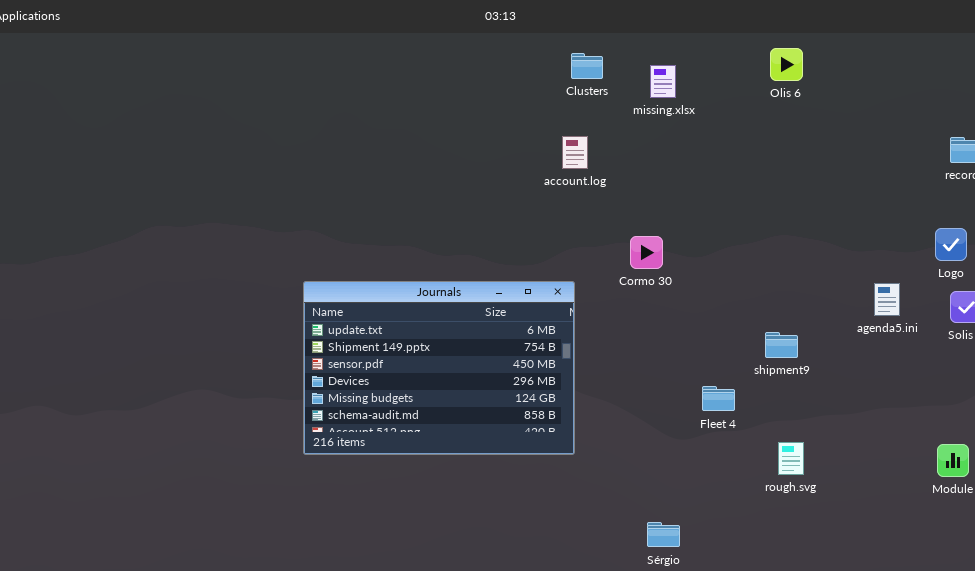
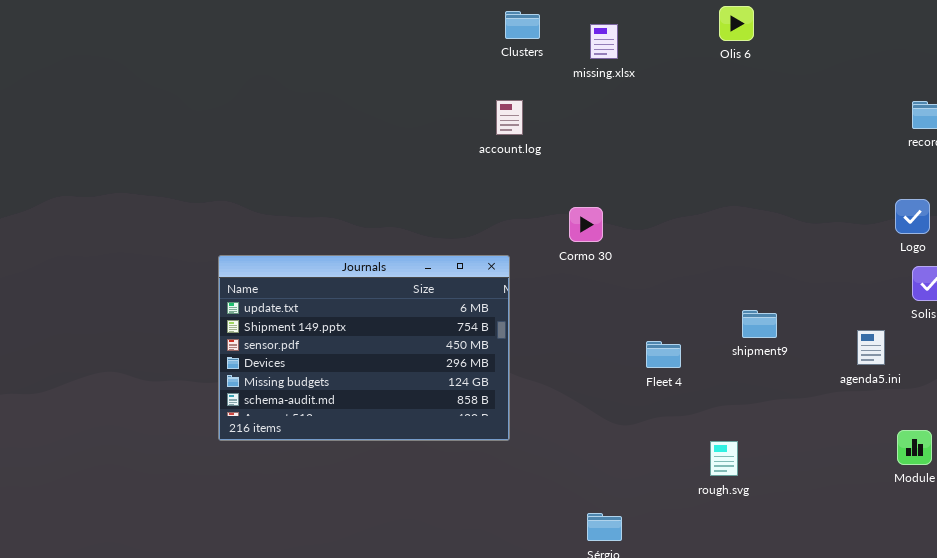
agenda5.ini: [874,283,900,316] -> [857,330,885,365], moved
shipment9: [765,332,798,358] -> [742,310,777,338], moved
Fleet 4: [702,386,735,411] -> [646,341,681,368], moved
rough.svg: [778,442,804,475] -> [710,441,738,476], moved

